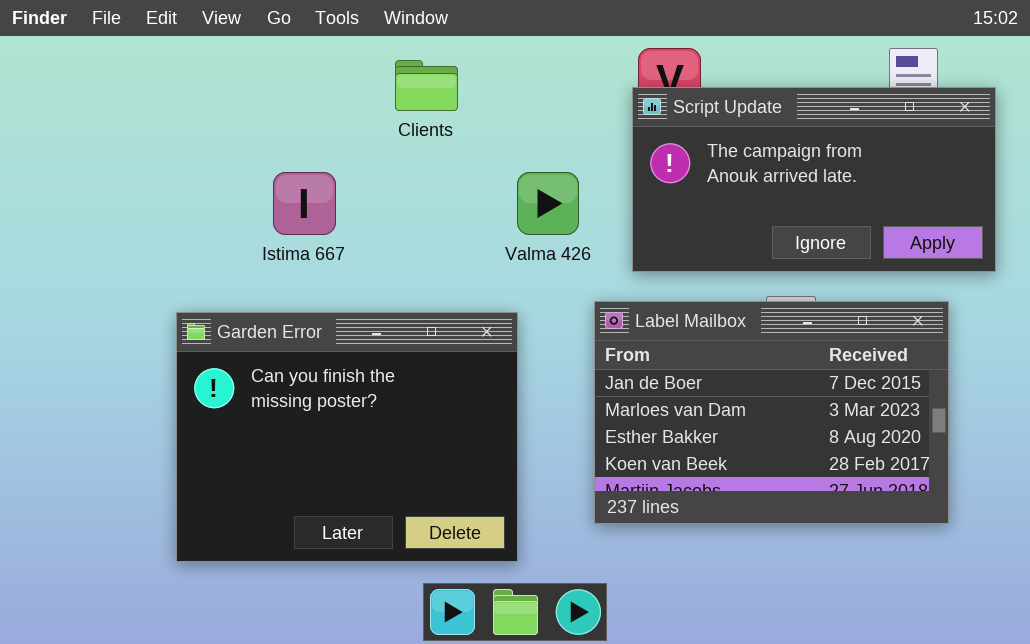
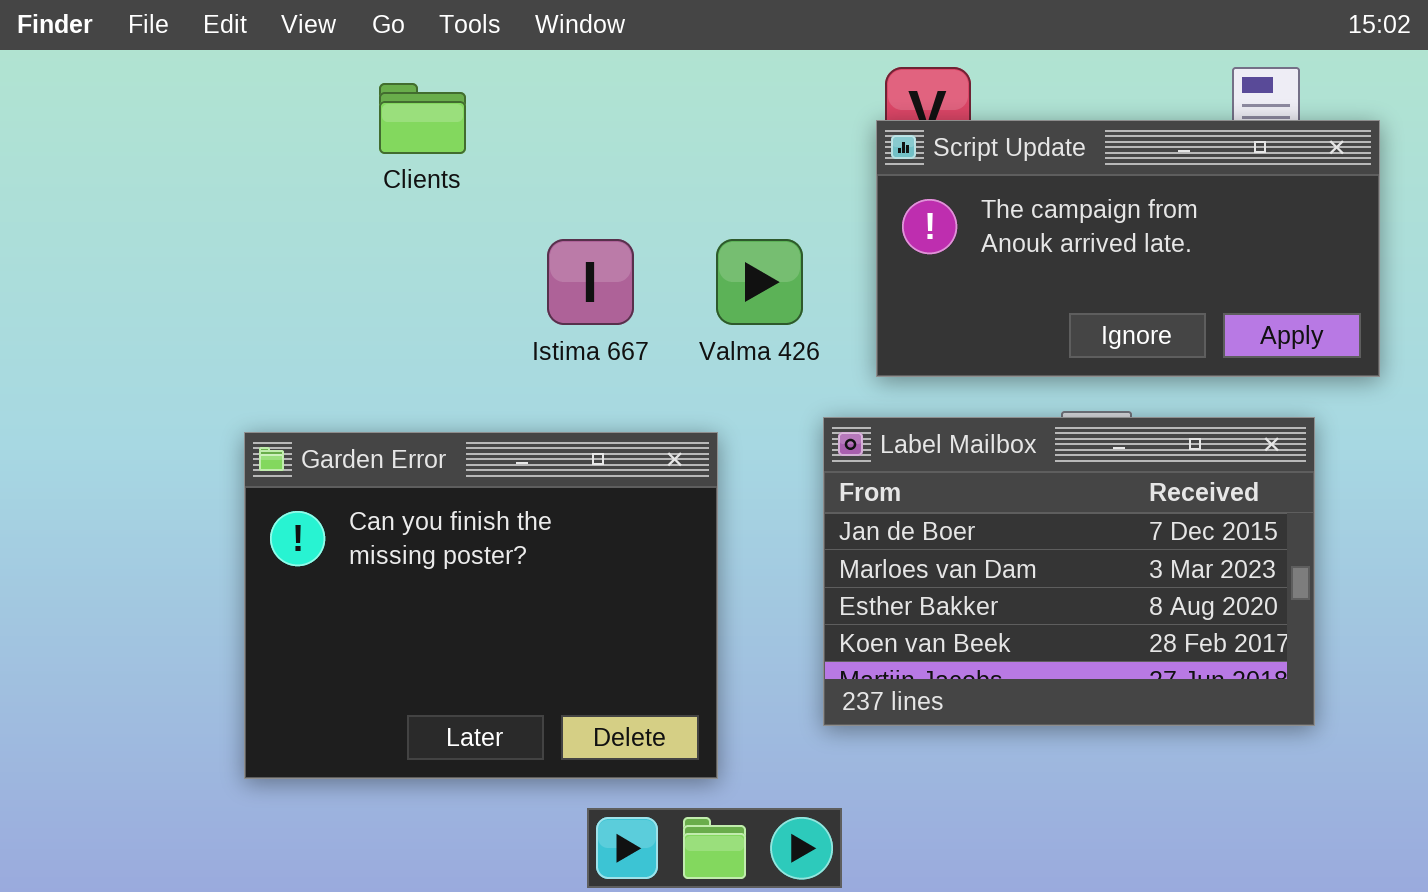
Clients: [395,60,458,111] -> [379,83,466,154], moved
Istima 667: [273,172,336,235] -> [547,239,634,325], moved

